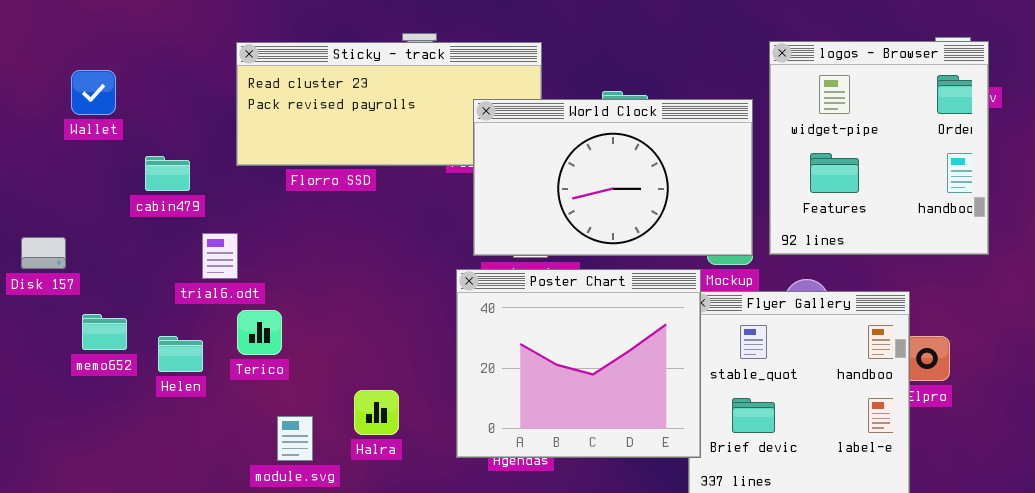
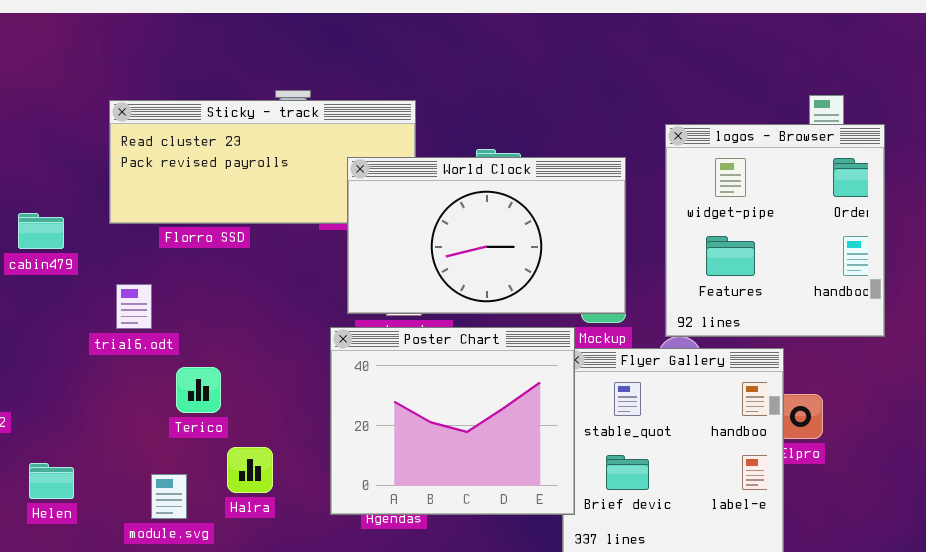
logos - Browser: [769,41,989,255] -> [665,124,885,337], moved
trial6.odt: [202,233,238,279] -> [116,284,152,329], moved
Terico: [237,310,282,355] -> [176,367,221,413], moved
Helen: [158,336,203,372] -> [29,463,74,499], moved

